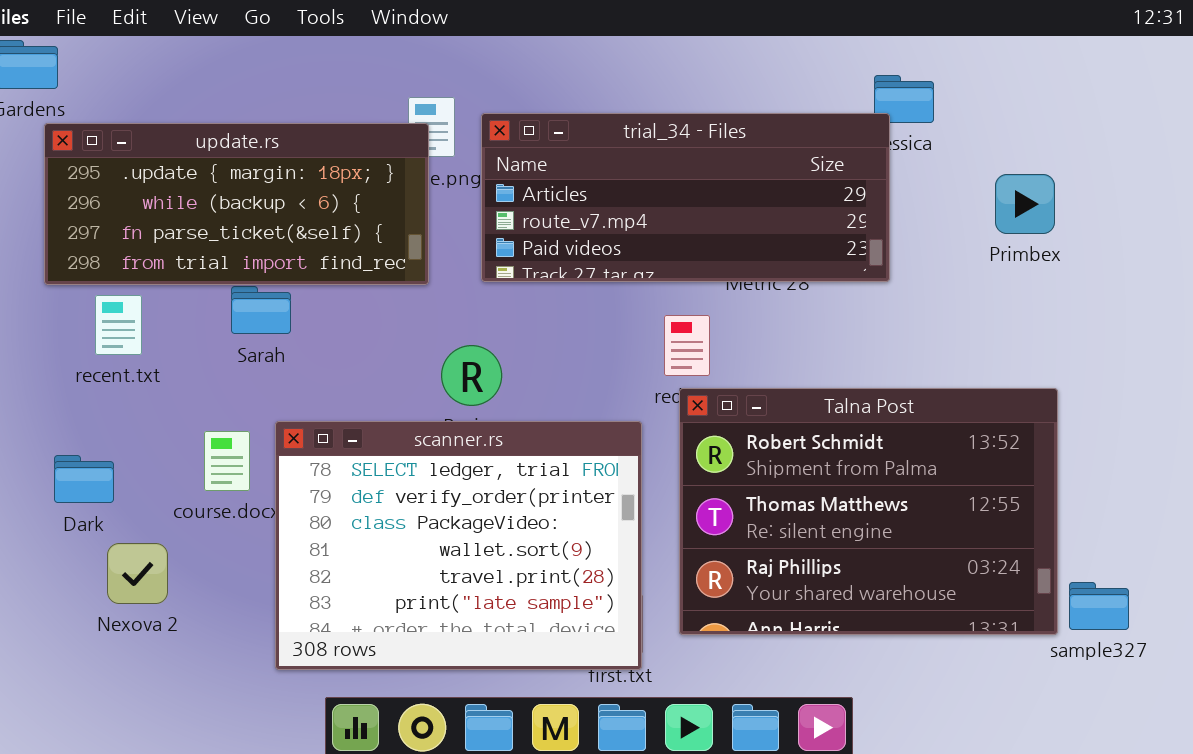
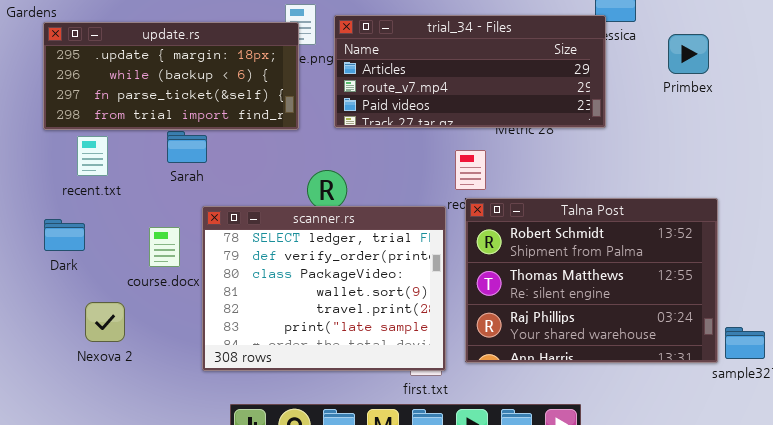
Primbex: [995,174,1055,234] -> [668,34,709,74], moved
scanner.rs: [275,421,642,670] -> [202,206,446,371], moved
Dark: [54,455,114,503] -> [44,219,85,251], moved

